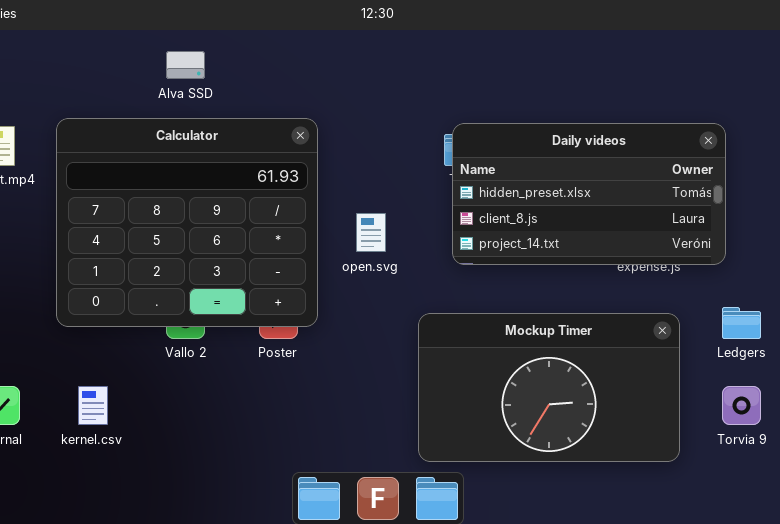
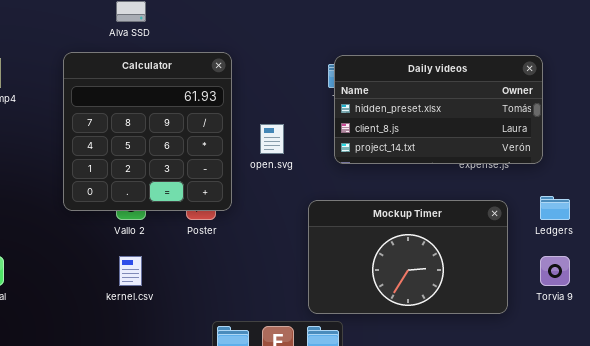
Calculator: [56,118,318,327] -> [63,52,232,211], resized
kernel.csv: [78,386,108,425] -> [119,256,142,286], moved

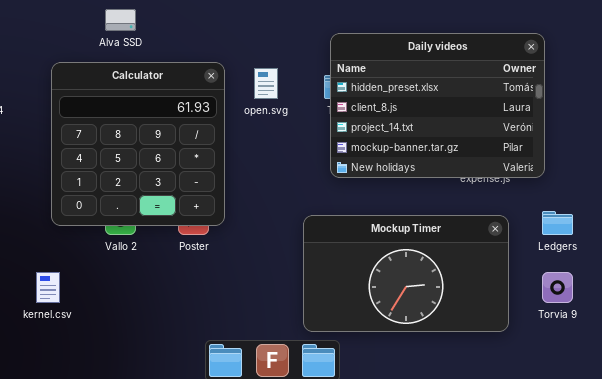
Daily videos: [334,55,543,164] -> [330,33,545,178], resized
open.svg: [260,124,284,154] -> [254,68,278,99], moved
kernel.csv: [119,256,142,286] -> [36,272,60,303], moved

